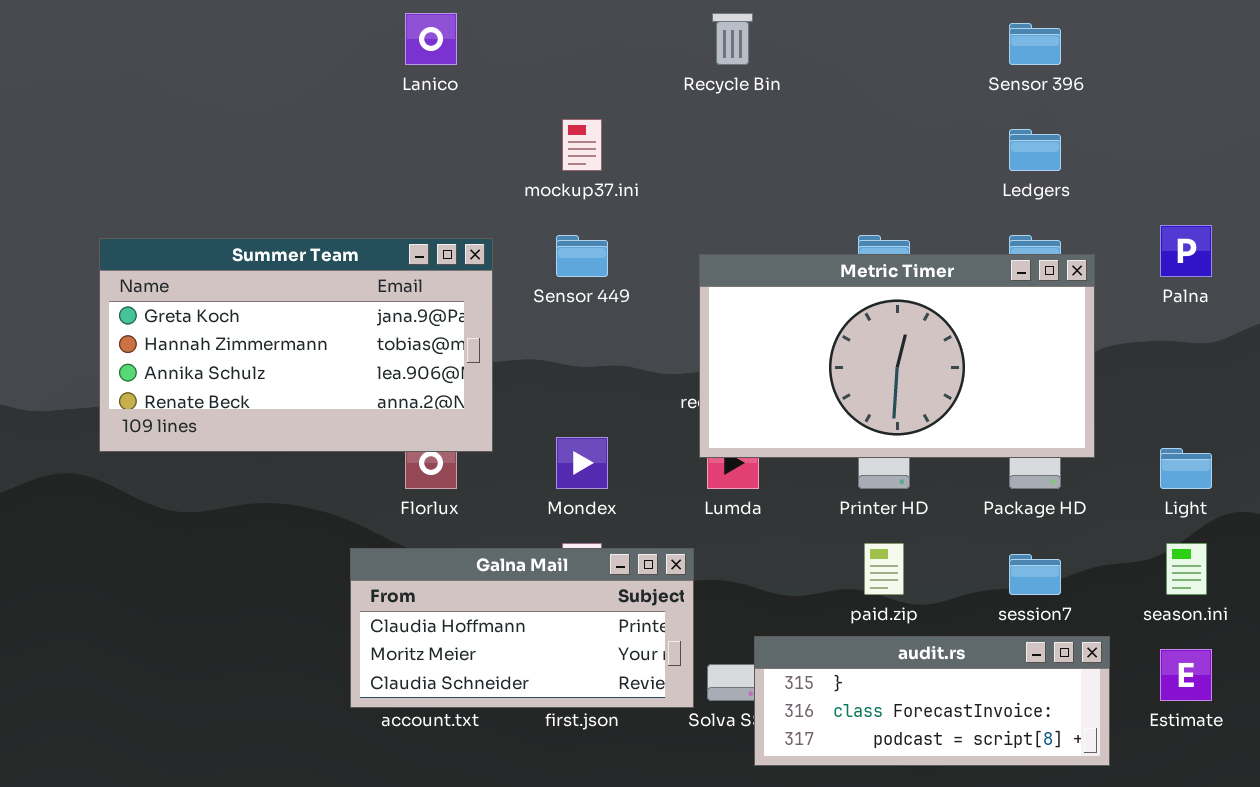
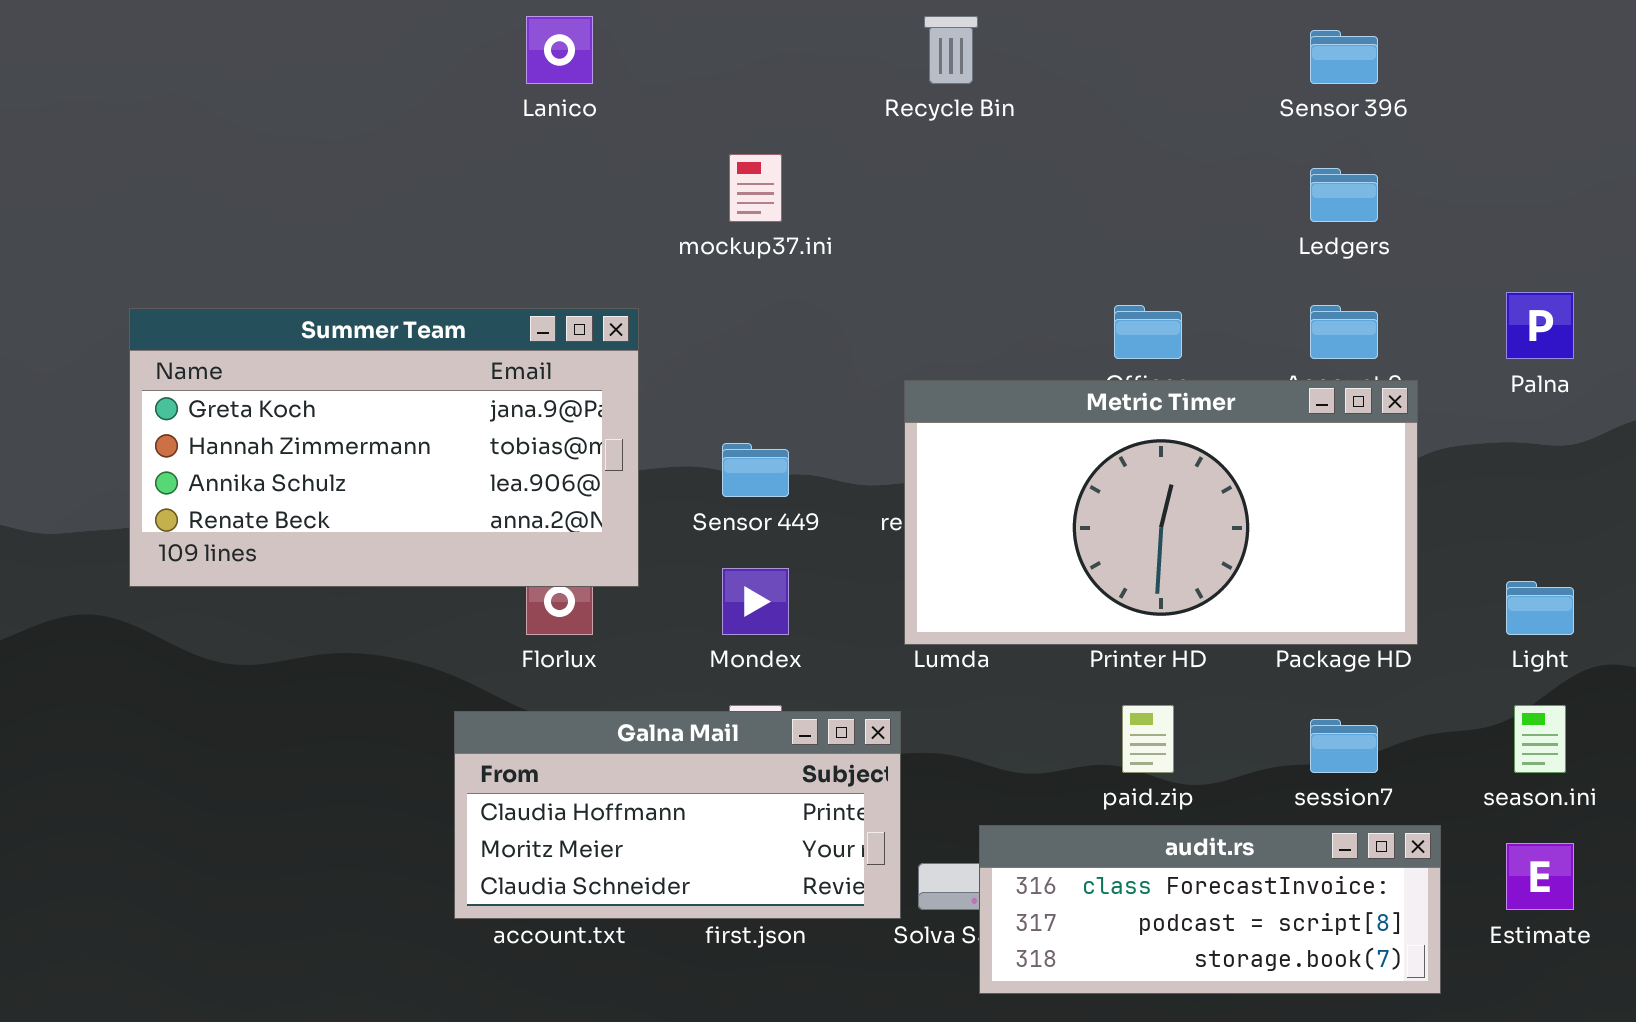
Sensor 449: [556,235,608,277] -> [722,443,789,497], moved
Metric Timer: [699,254,1095,458] -> [904,380,1418,645], moved
audit.rs: [754,636,1110,766] -> [979,825,1441,994], scrolled down 1 row

